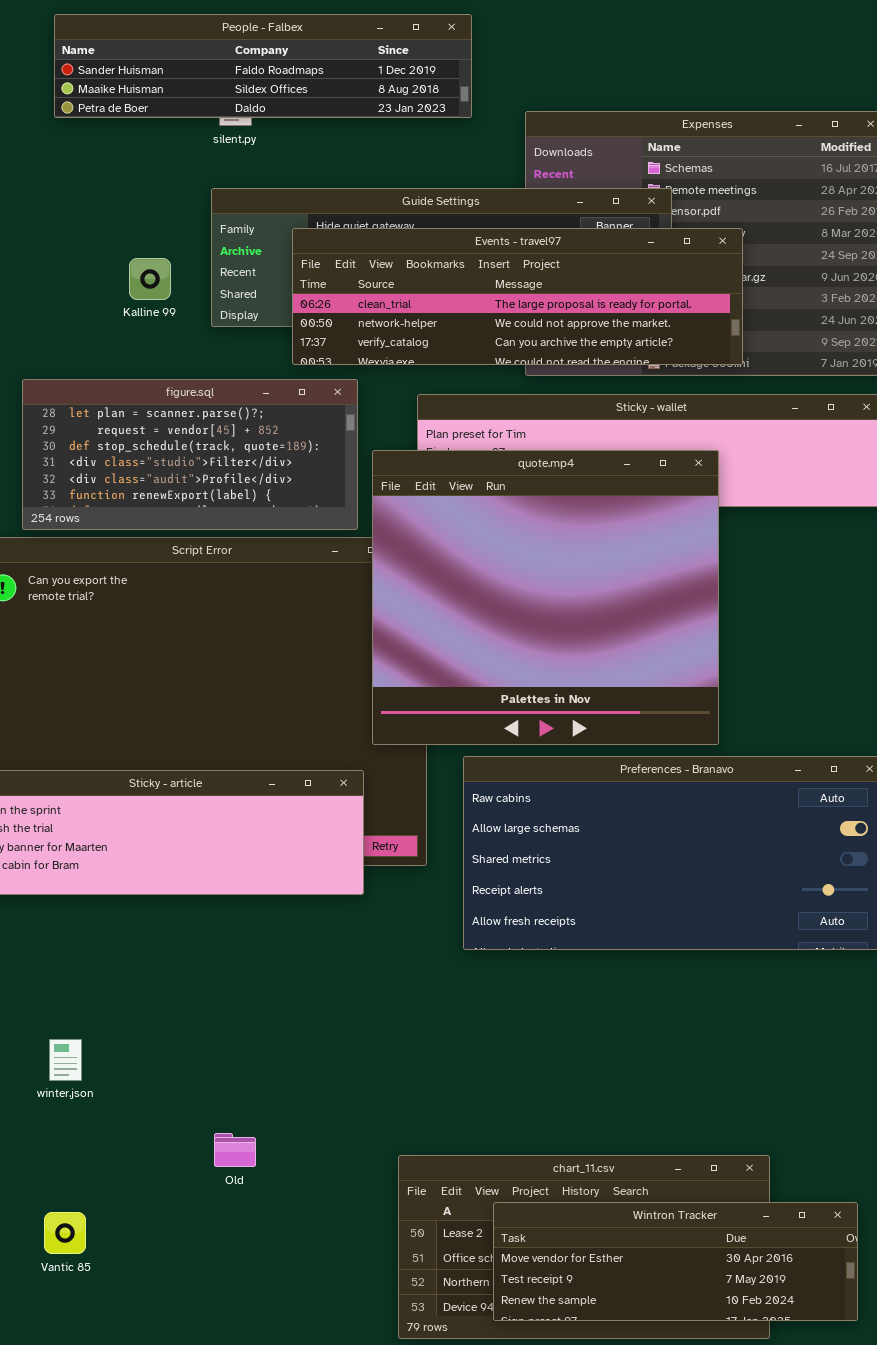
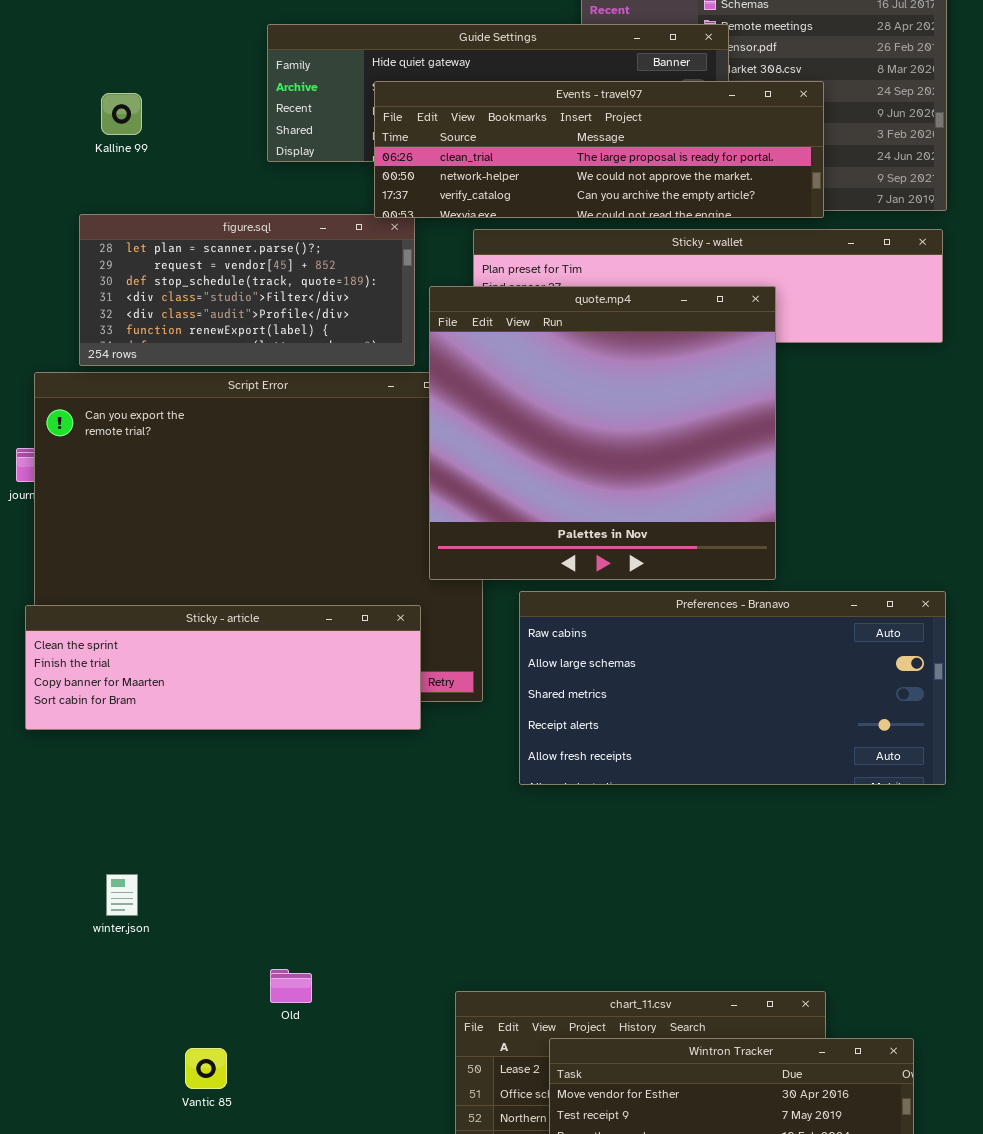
Events - travel97: [292,228,743,365] -> [374,81,824,218], moved
Kalline 99: [129,258,171,300] -> [101,93,142,135], moved
Vantic 85: [44,1212,86,1254] -> [185,1048,227,1089], moved

